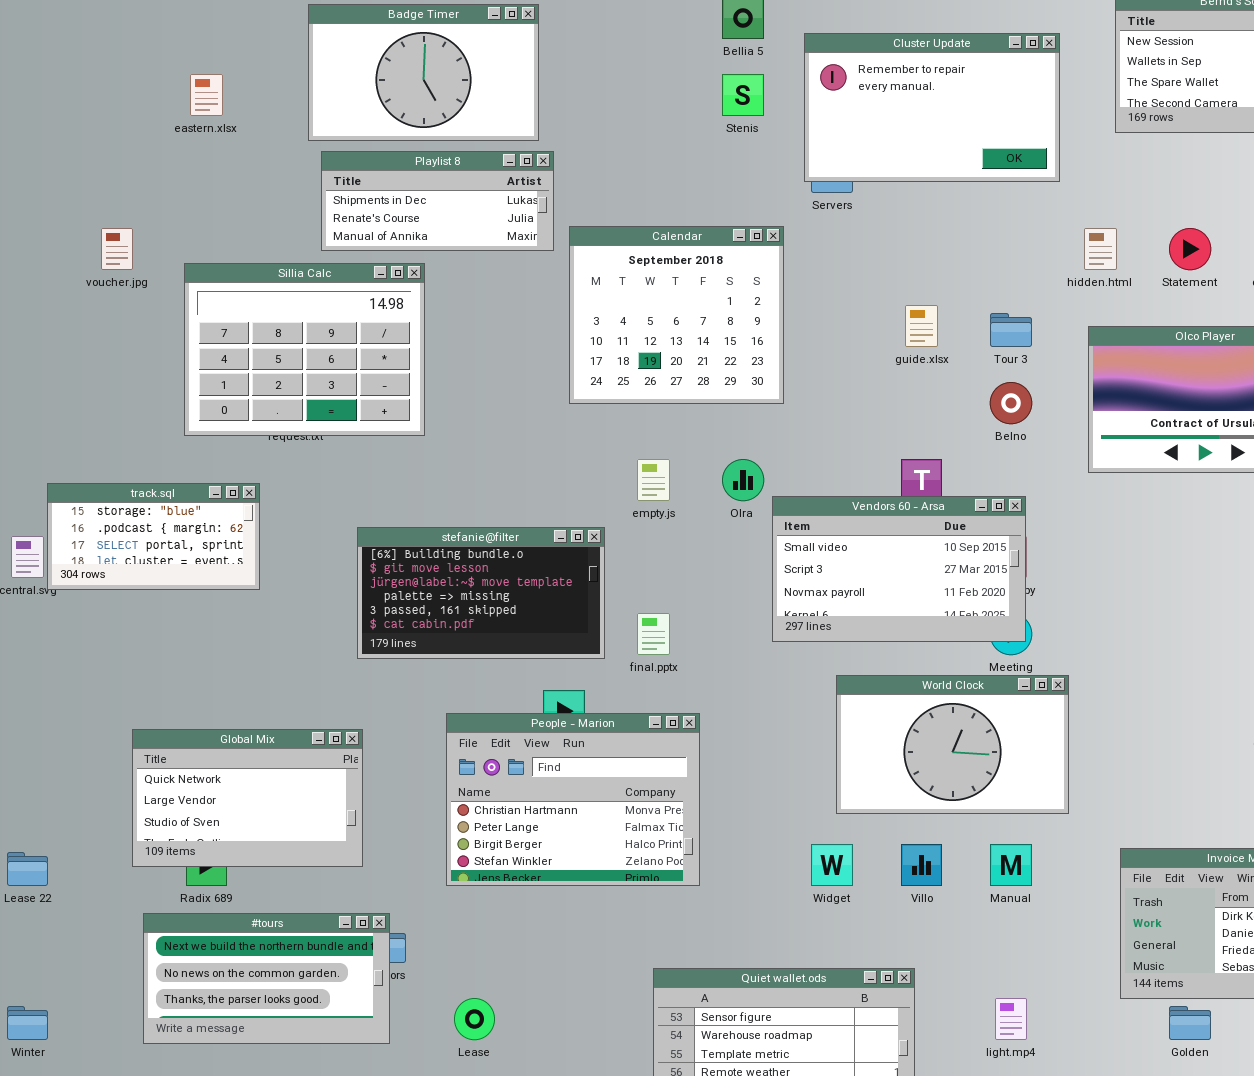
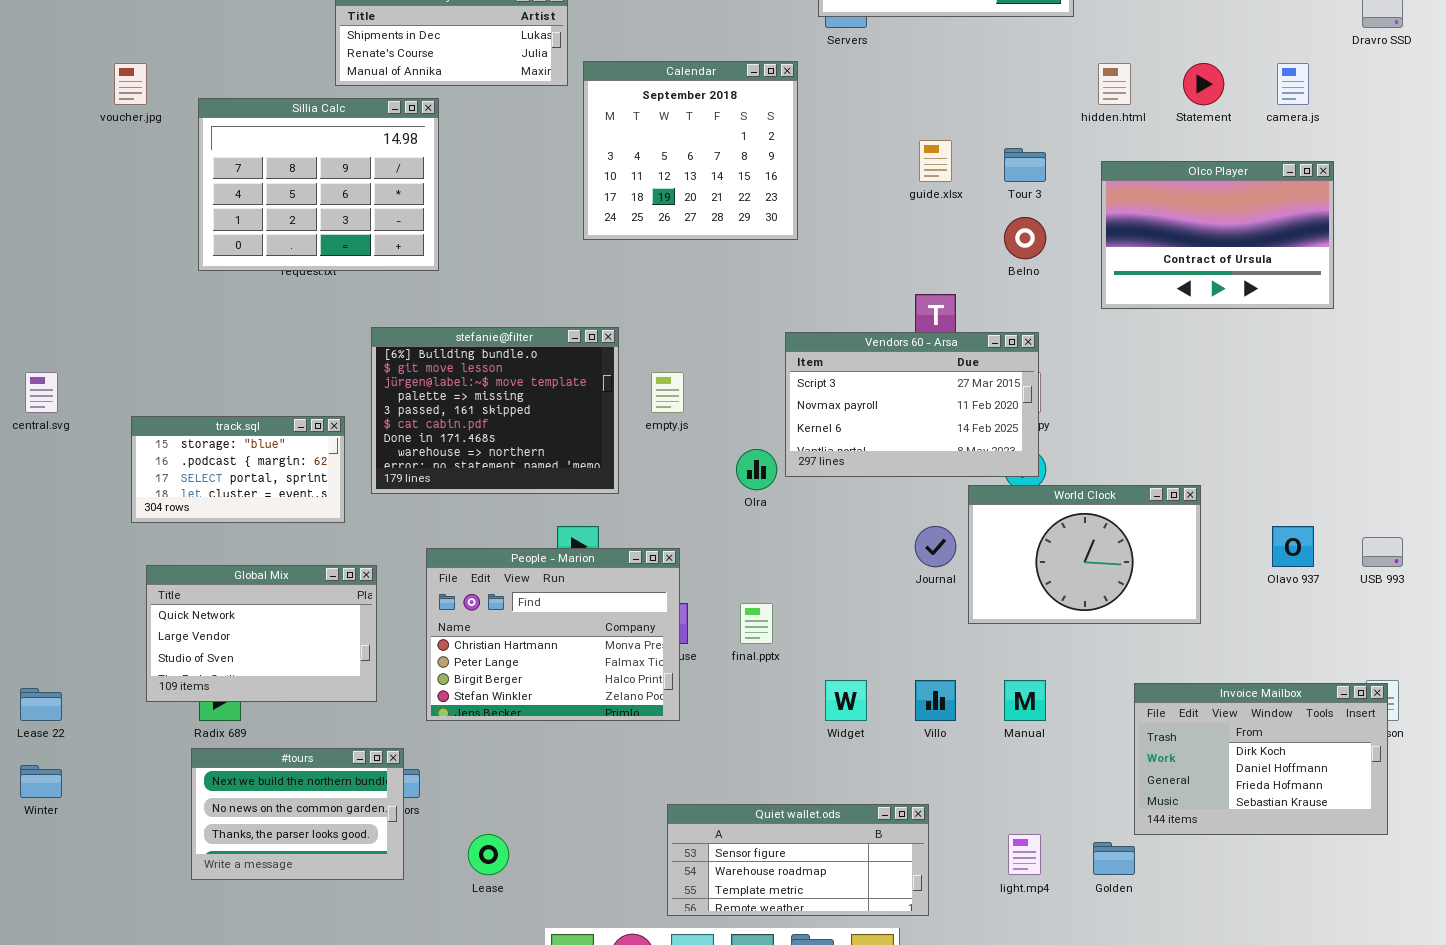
empty.js: [637,459,670,501] -> [651,372,684,413], moved
Olra: [722,459,764,501] -> [736,449,777,490], moved
track.sql: [47,483,260,590] -> [131,416,345,523], moved
Vendors 60 - Arsa: [772,496,1026,642] -> [785,332,1039,477], scrolled down 1 row
stefanie@filter: [357,527,605,659] -> [371,327,619,494], resized
final.pptx: [637,613,670,655] -> [740,603,773,644], moved
World Clock: [836,675,1069,814] -> [968,485,1201,624], moved
People - Marion: [446,713,700,886] -> [426,548,680,721], moved
#tours: [143,913,390,1044] -> [191,748,404,880], resized
Winter: [7,1006,48,1040] -> [20,765,62,798], moved
Golden: [1169,1006,1211,1040] -> [1093,842,1135,875], moved

